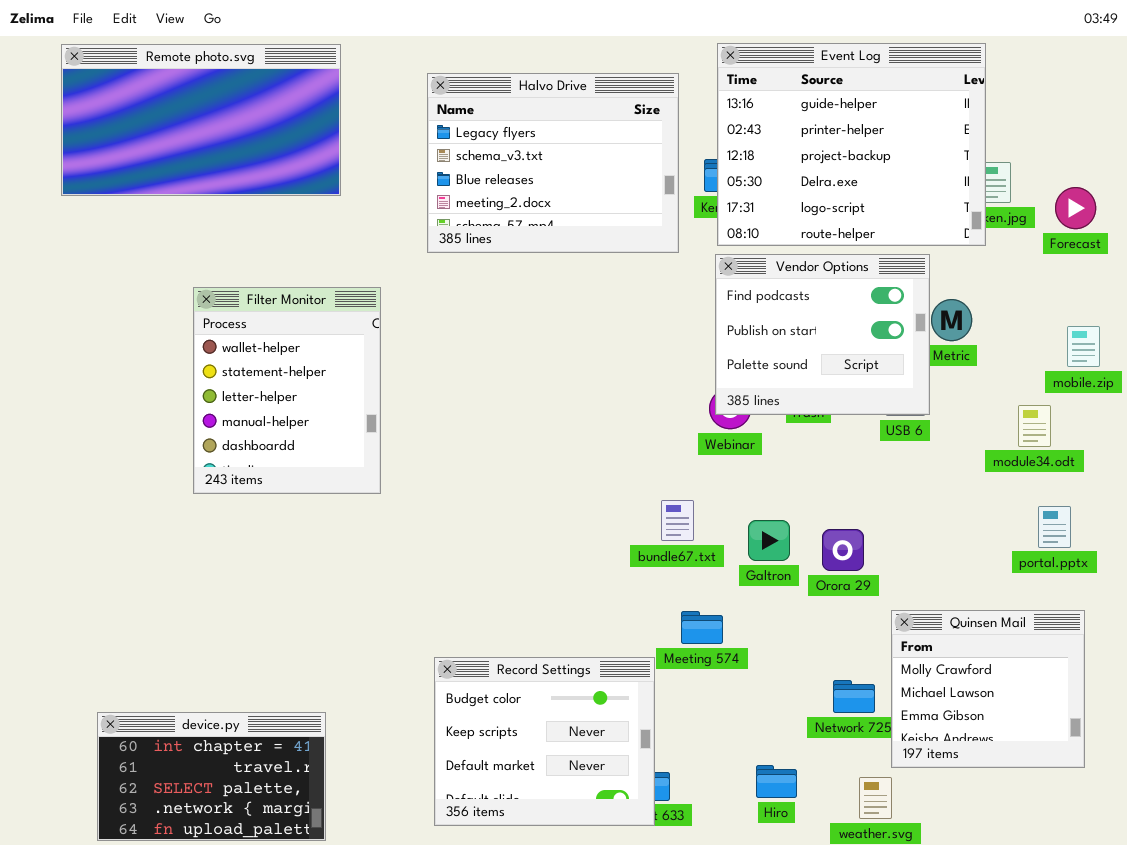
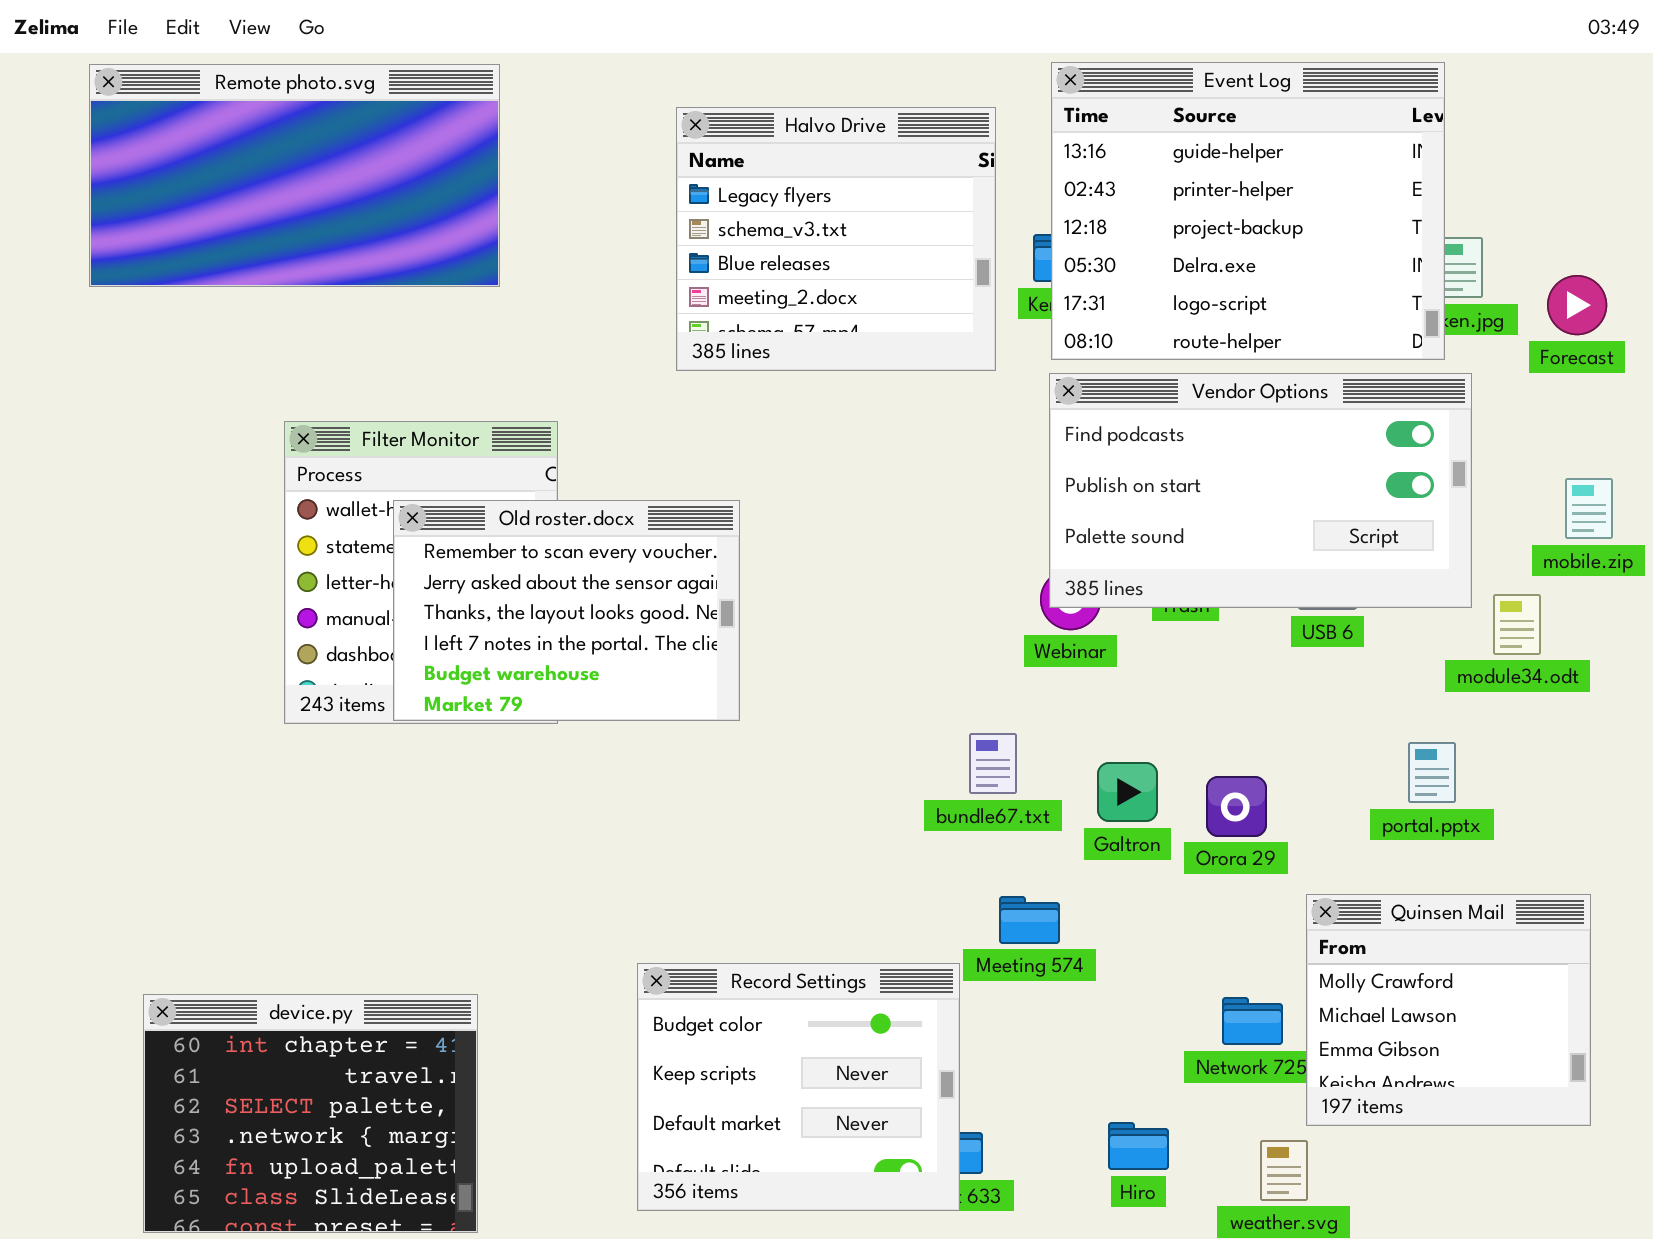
Halvo Drive: [427,73,679,253] -> [676,107,996,371], resized
Vendor Options: [715,254,930,415] -> [1049,373,1472,608], resized
Old roster.docx: none -> [393,500,740,721], opened
portal.pptx: [1038,506,1071,548] -> [1408,742,1456,803], moved
device.py: [97,712,326,841] -> [143,994,478,1233], resized

